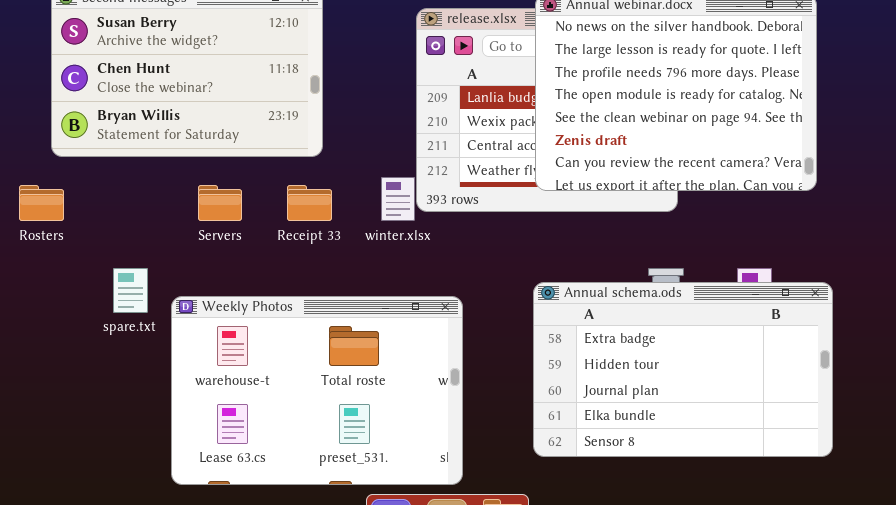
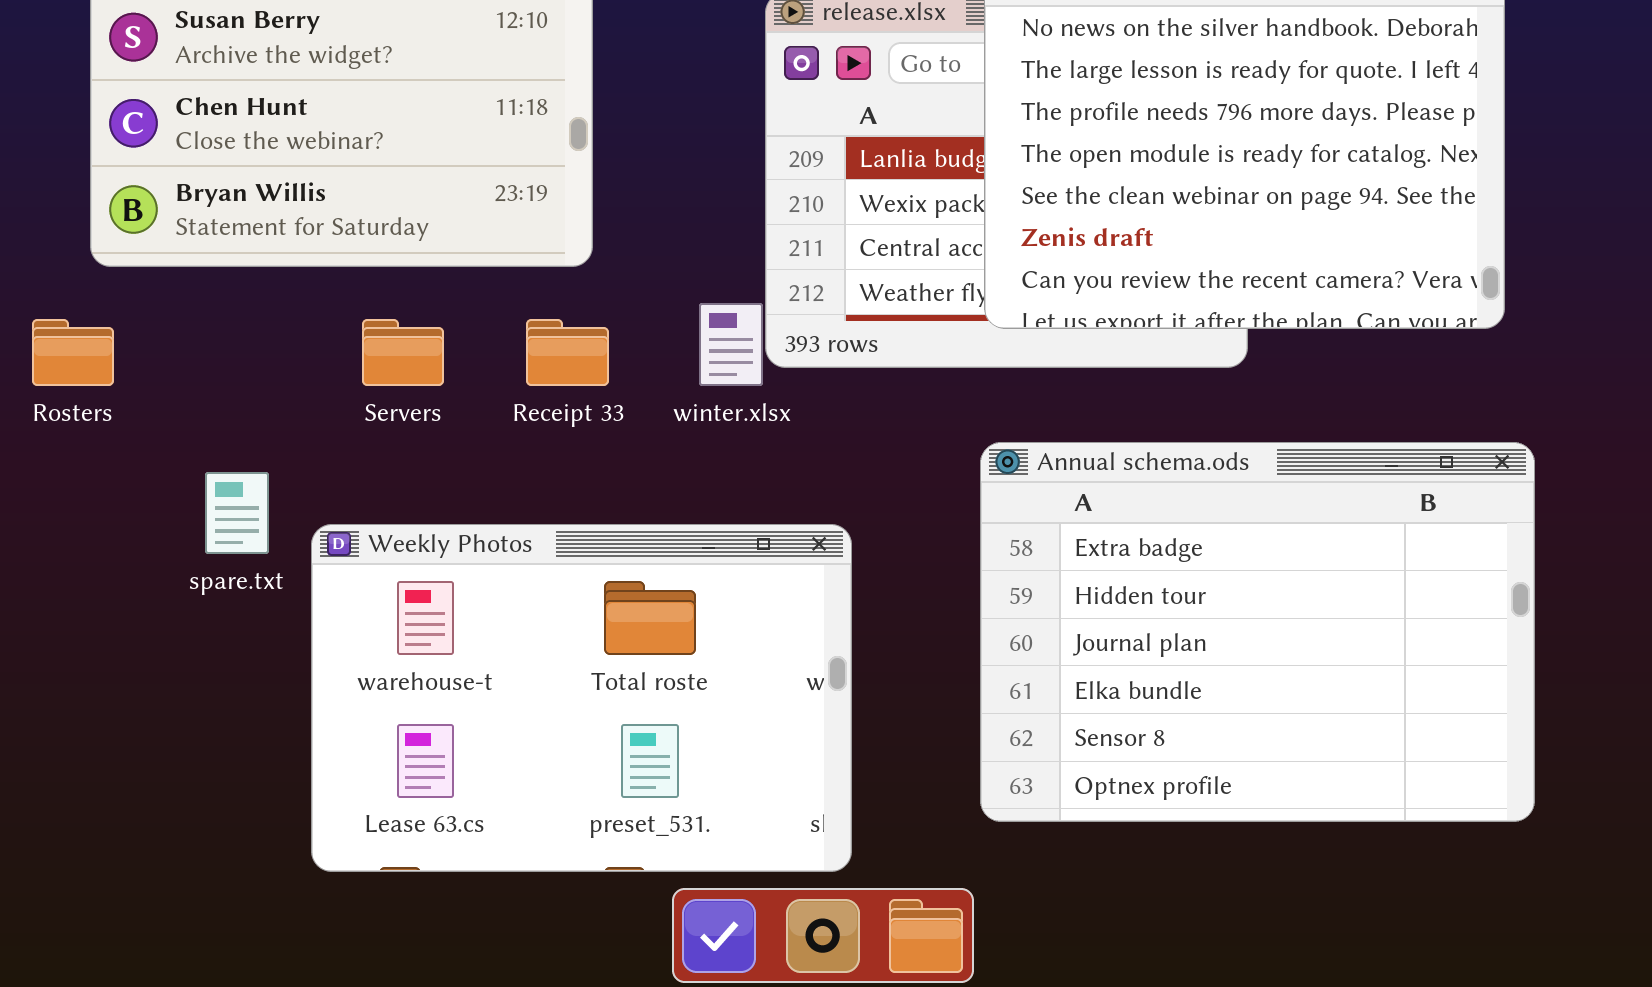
Annual schema.ods: [533,282,833,457] -> [980,442,1535,822], resized

